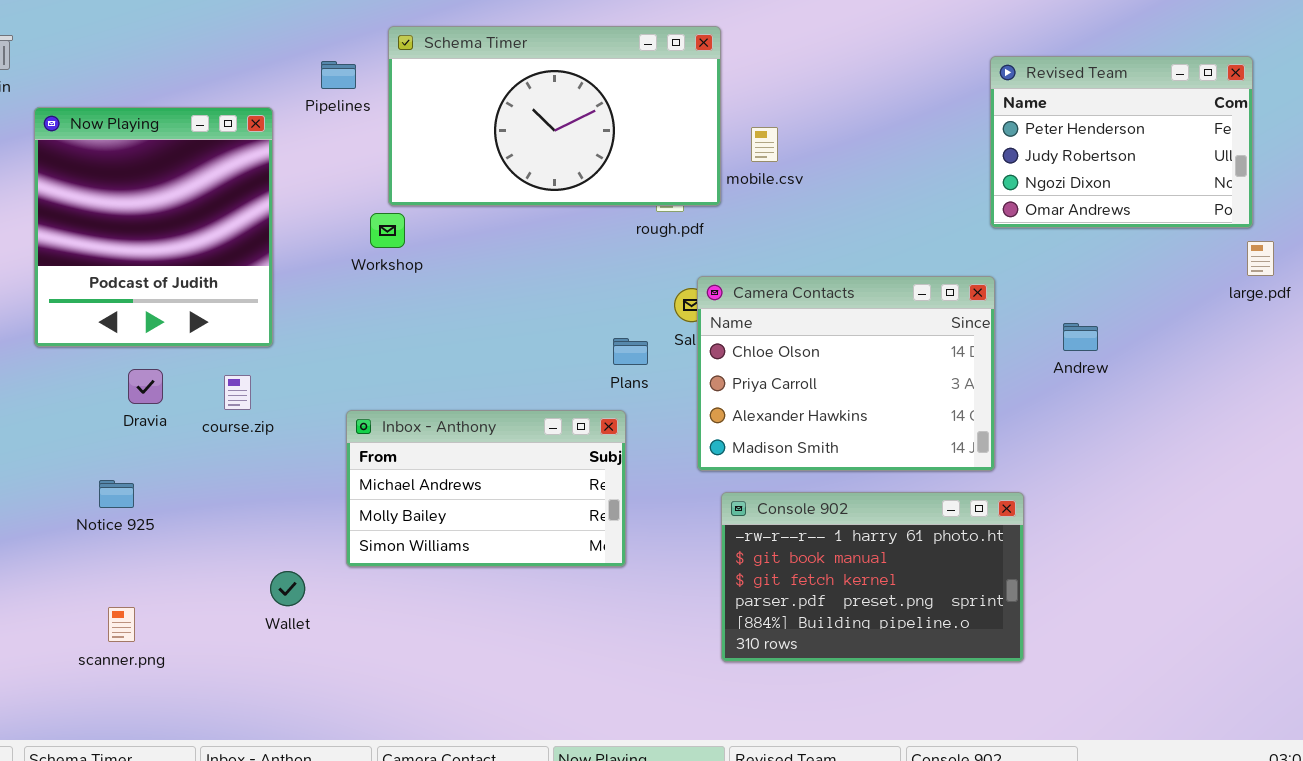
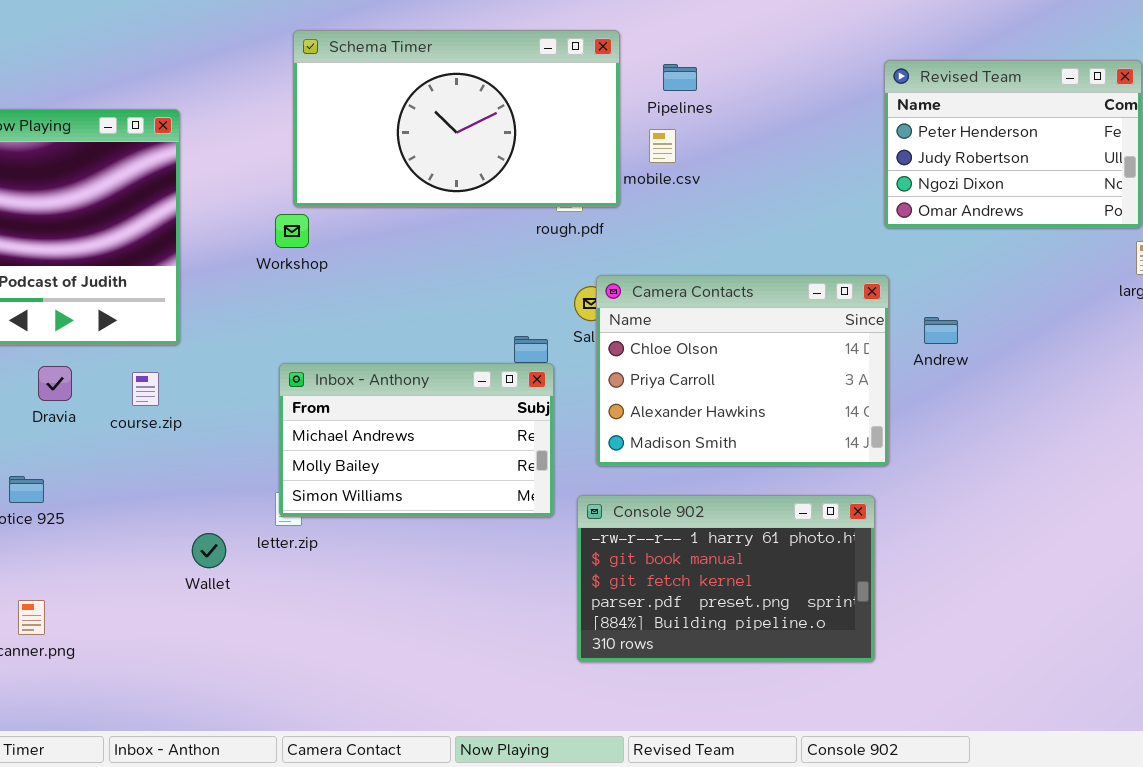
Pipelines: [321,61,356,89] -> [663,64,697,91], moved
Andrew: [1063,323,1098,351] -> [924,317,958,344], moved
Inbox - Anthony: [346,410,626,567] -> [279,363,554,517], moved
Console 902: [721,492,1024,662] -> [577,495,875,662], moved
Wallet: [270,571,305,606] -> [192,533,226,568], moved

